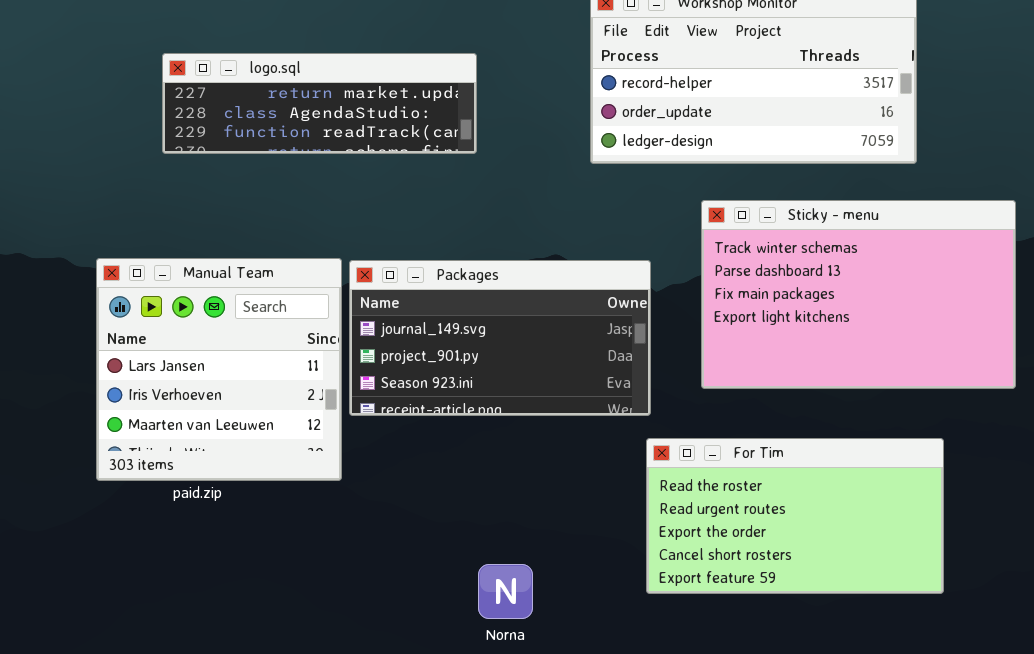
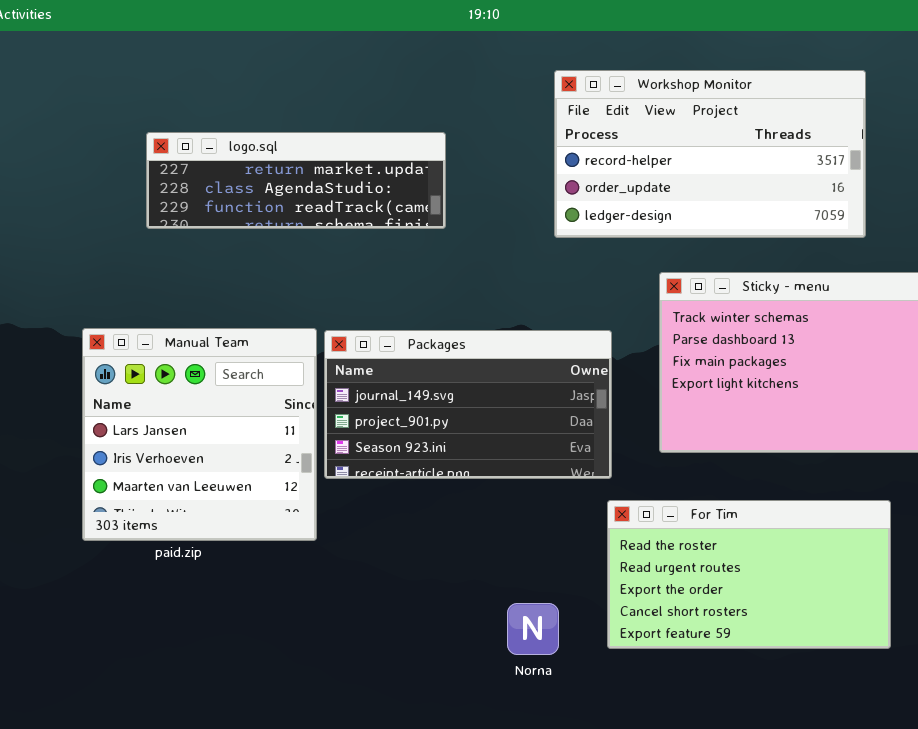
Norna: [478,564,533,619] -> [507,603,559,655], moved

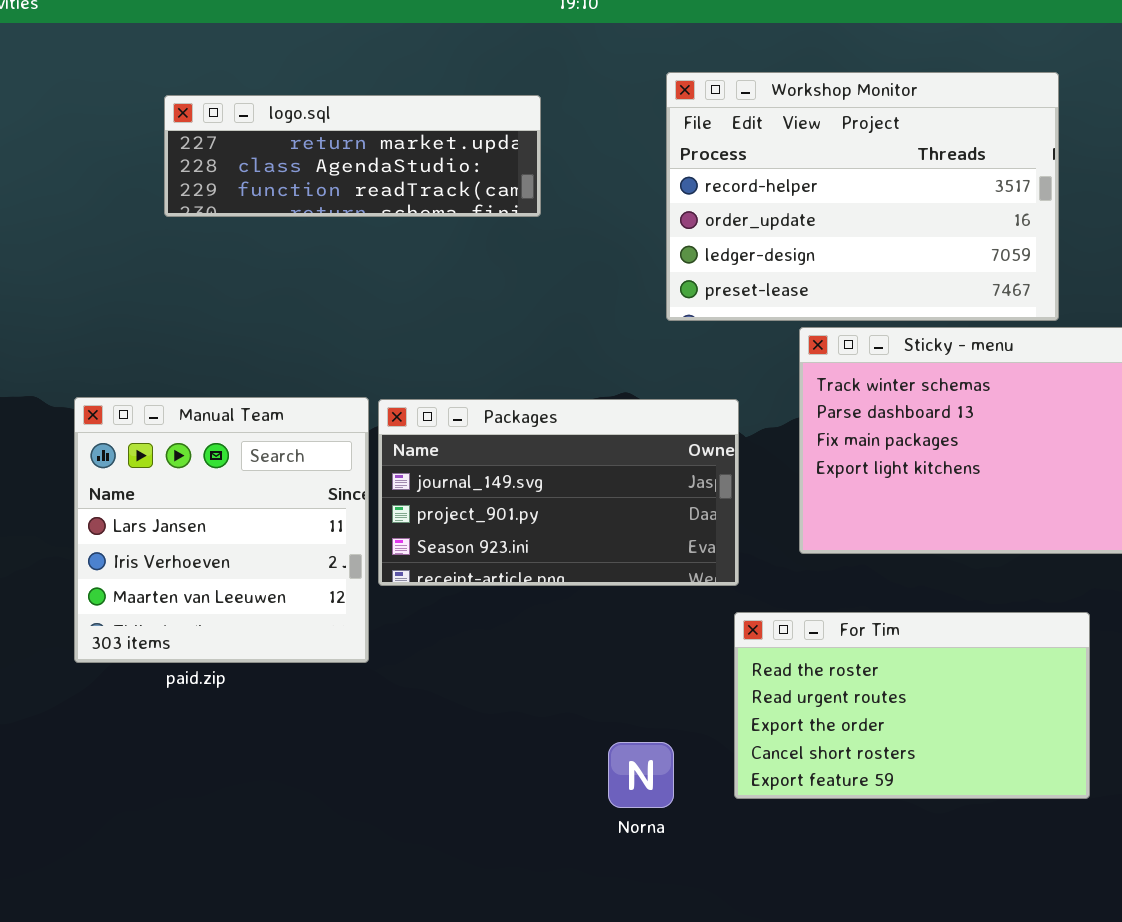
Workshop Monitor: [554,70,866,238] -> [666,72,1059,321], resized
logo.sql: [146,132,446,229] -> [164,95,541,217], moved

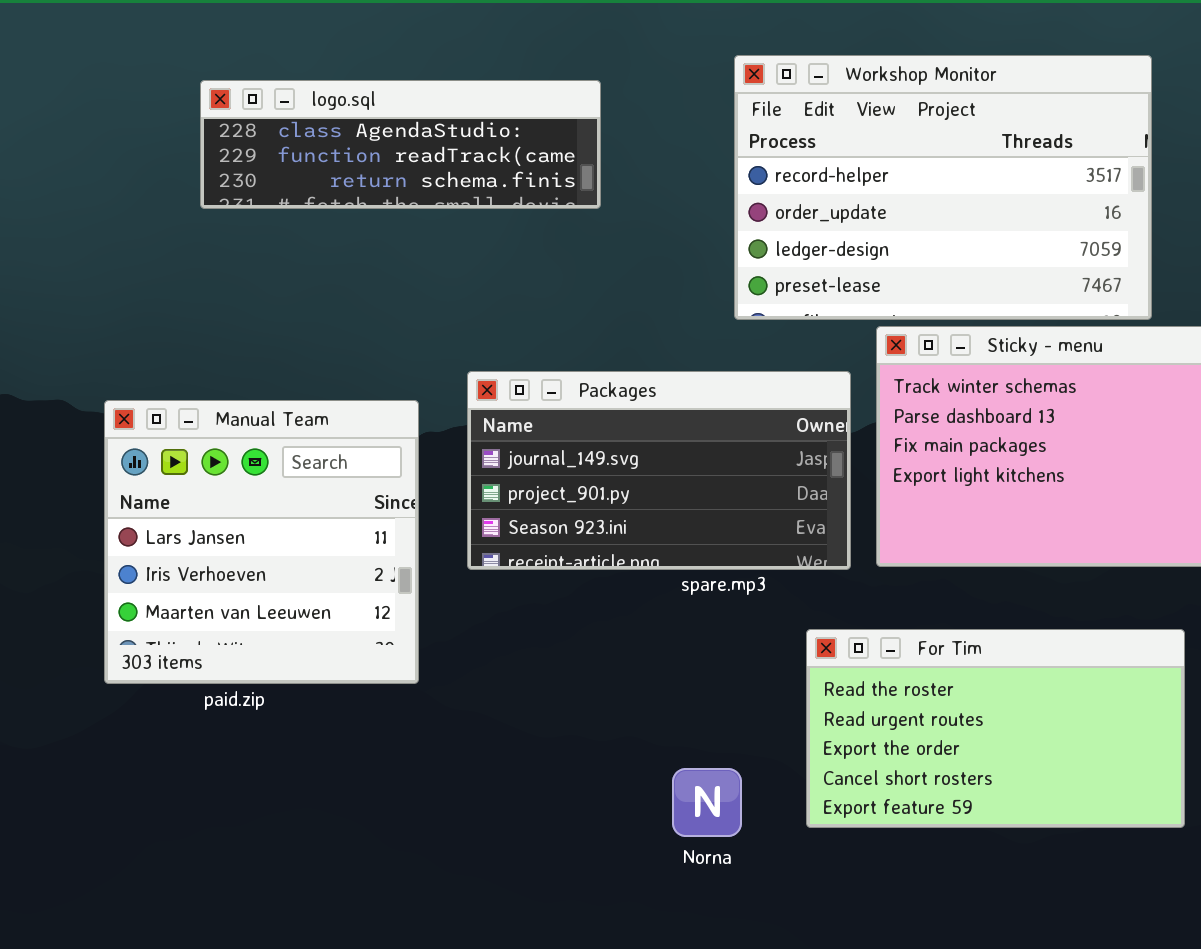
logo.sql: [164,95,541,217] -> [200,80,601,209], scrolled down 1 row
Packages: [378,399,739,586] -> [467,371,851,570], moved

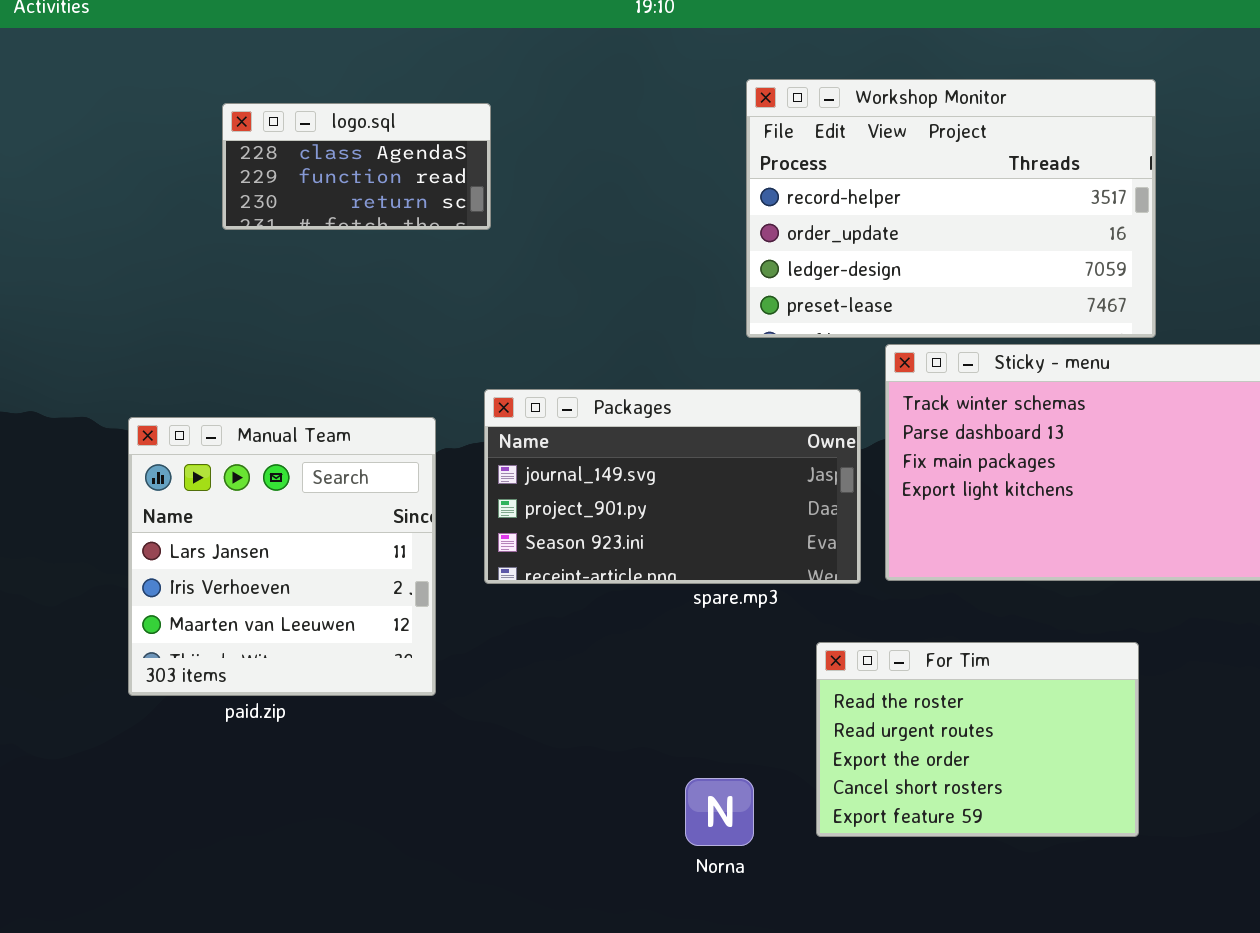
logo.sql: [200,80,601,209] -> [222,103,491,230], resized
For Tim: [806,629,1185,828] -> [816,642,1139,837], resized

